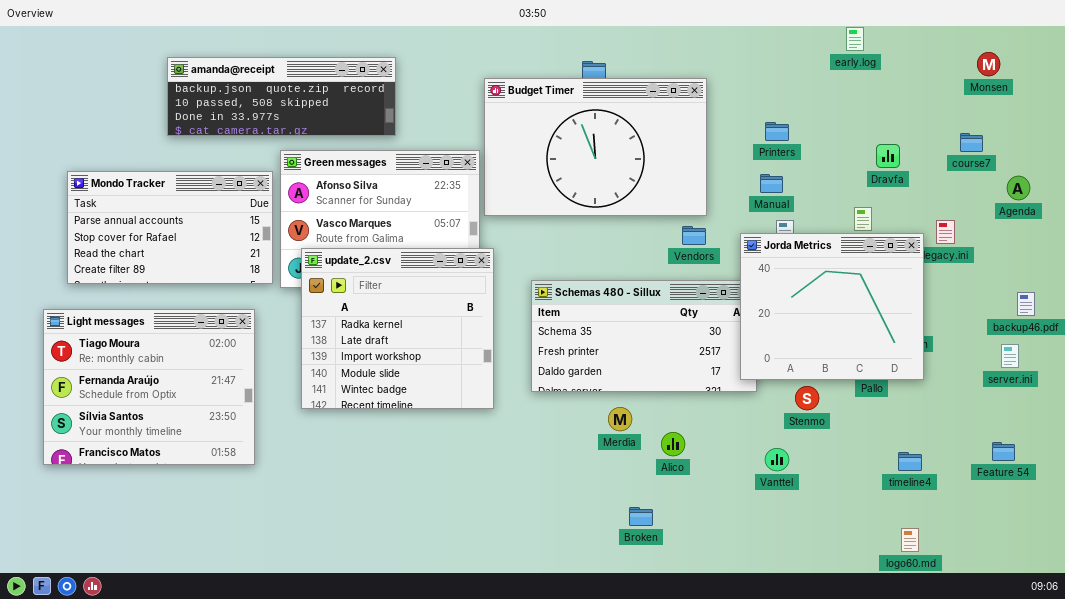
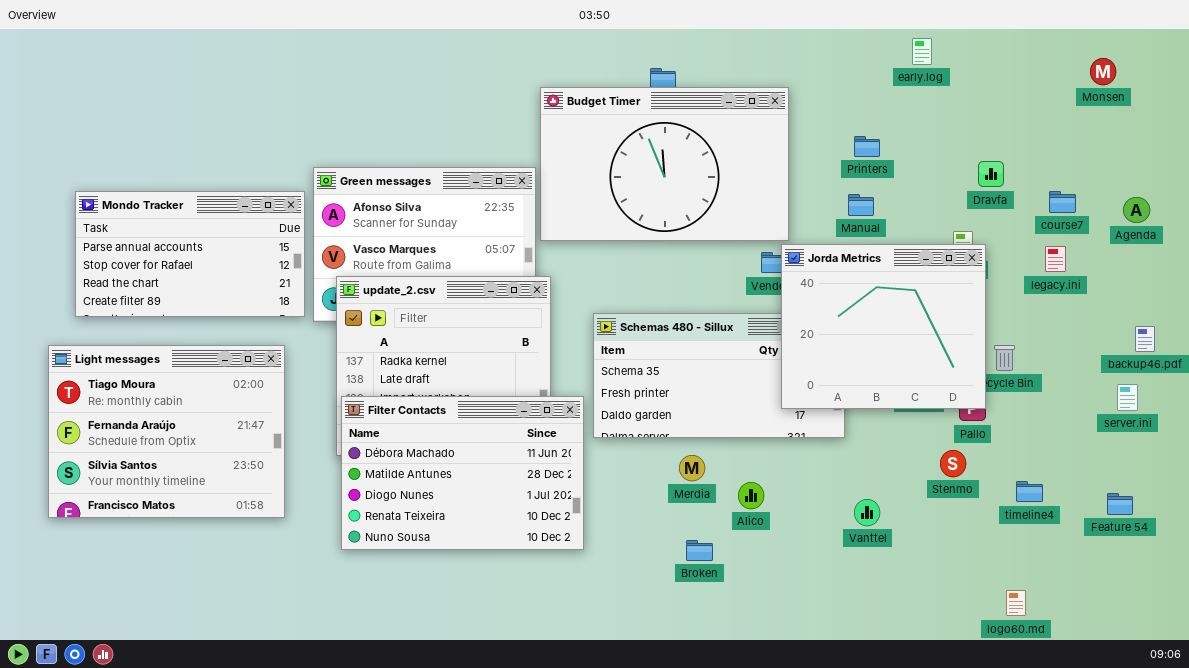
early.log: [846,27,864,51] -> [912,38,932,65], moved
amanda@receipt: [167,57,396,136] -> none, closed
course7: [960,133,983,152] -> [1049,191,1076,213], moved
Jorda Metrics: [740,233,924,380] -> [781,244,986,409], moved
Filter Contacts: none -> [341,396,584,550], opened
Stenmo: [795,386,819,410] -> [940,450,966,477], moved
timeline4: [898,452,922,471] -> [1016,481,1043,502], moved
Broken: [629,507,653,526] -> [686,540,713,561], moved

